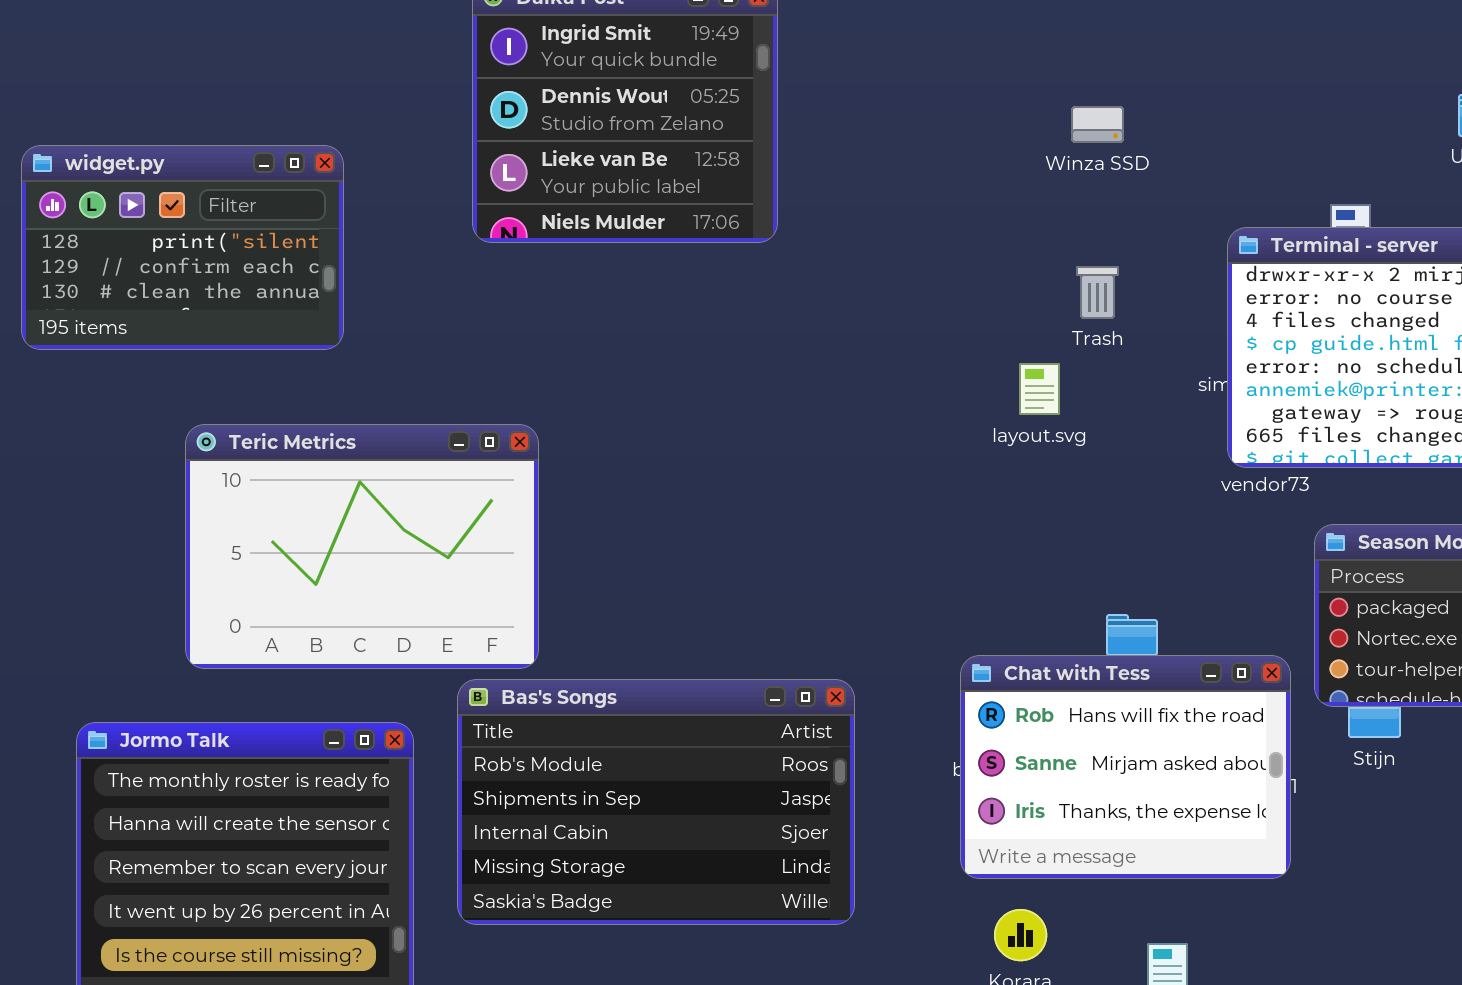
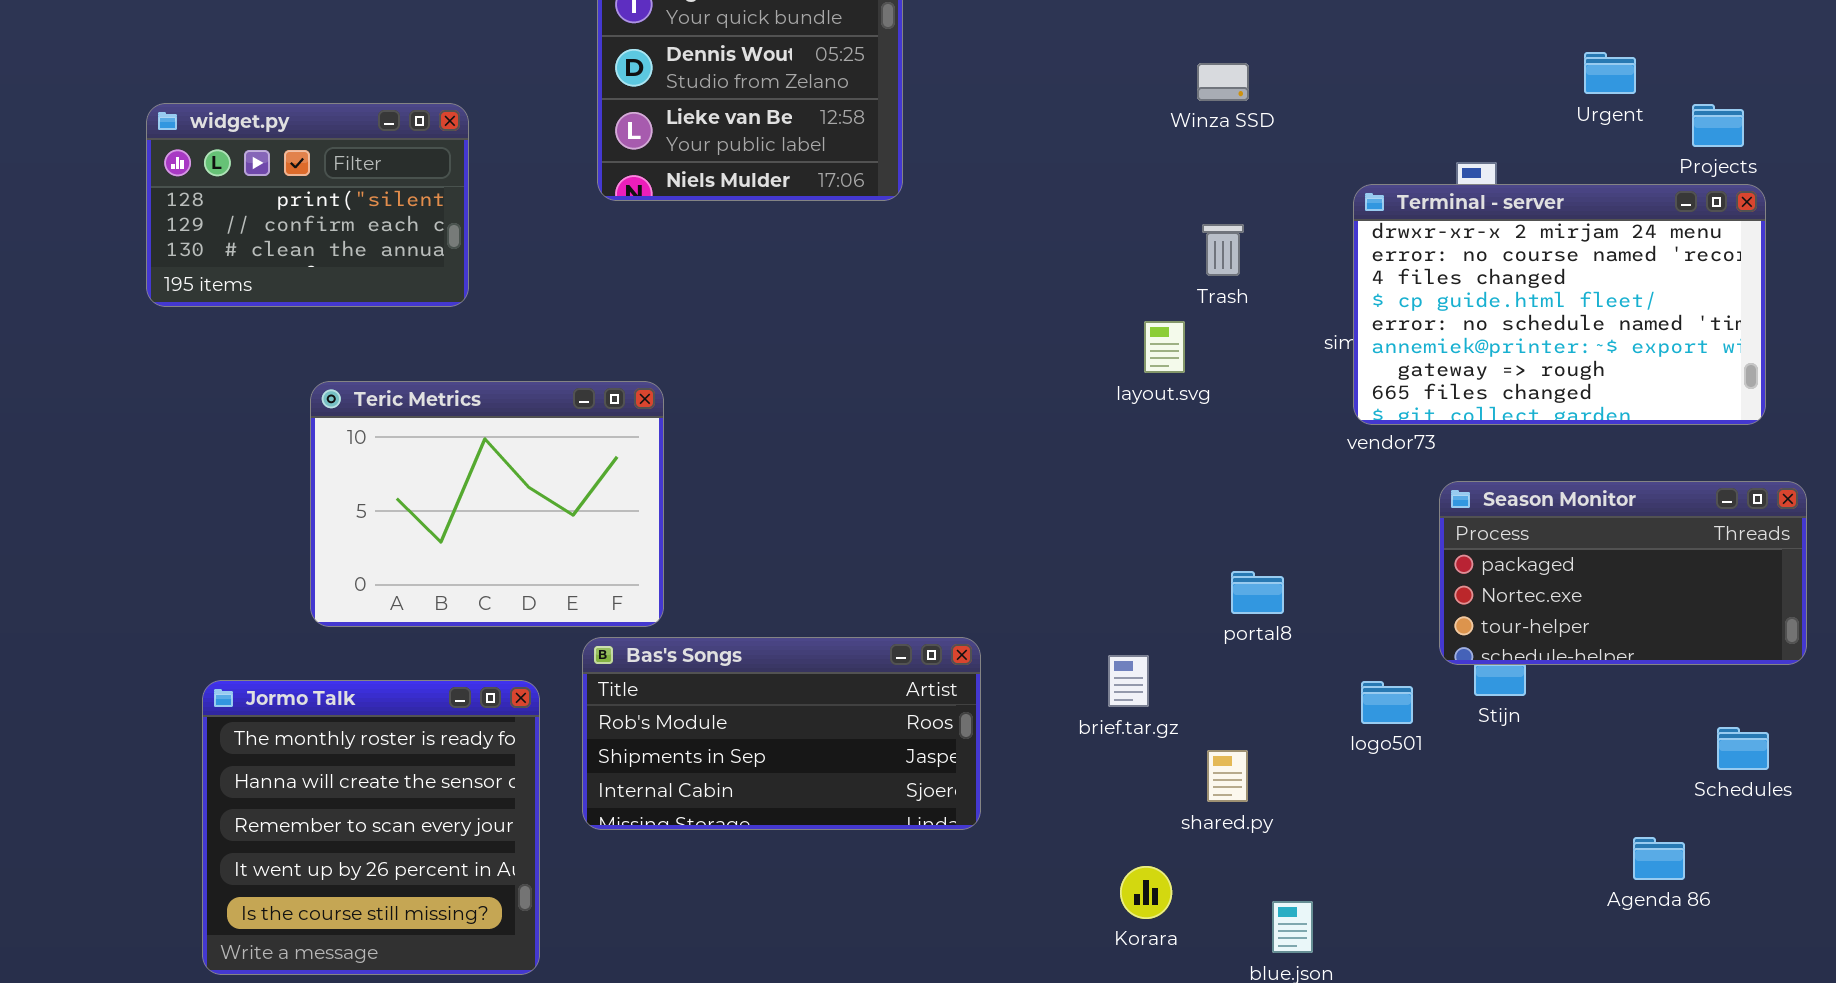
Chat with Tess: [960,655,1291,879] -> none, closed
Bas's Songs: [457,679,855,925] -> [582,637,981,830], resized

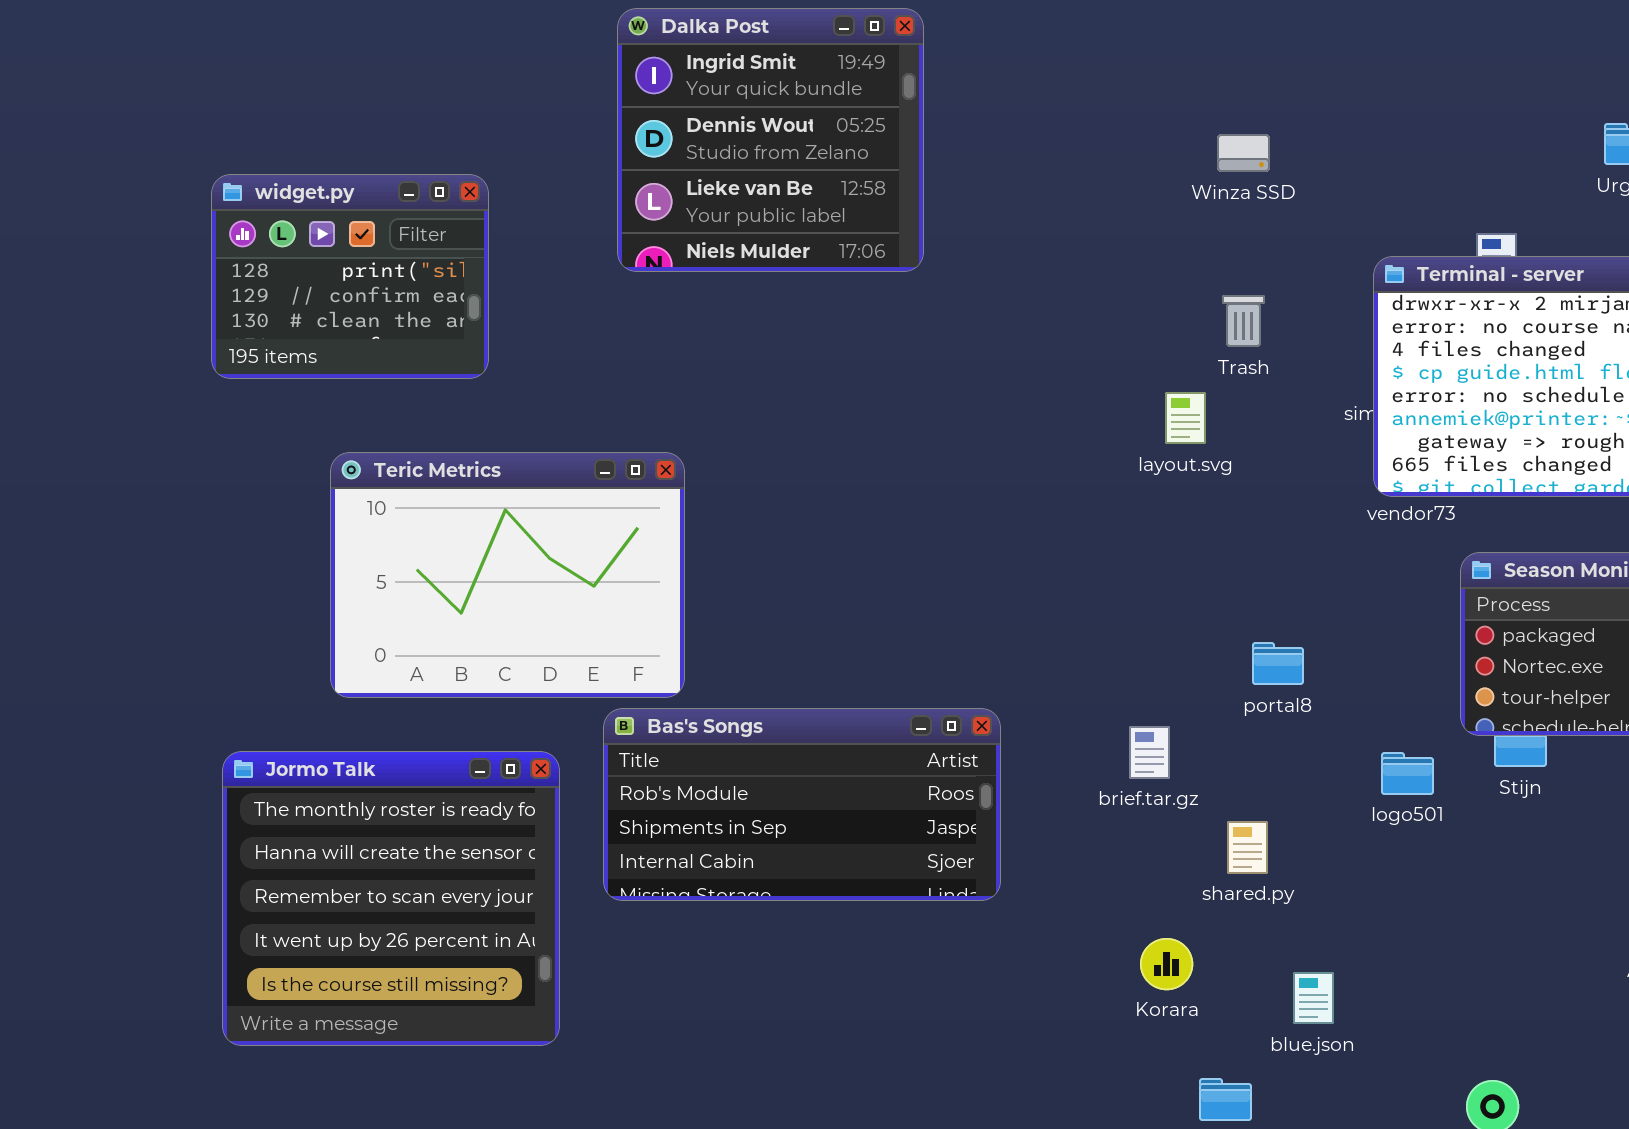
widget.py: [146,103,469,307] -> [211,174,489,379], resized

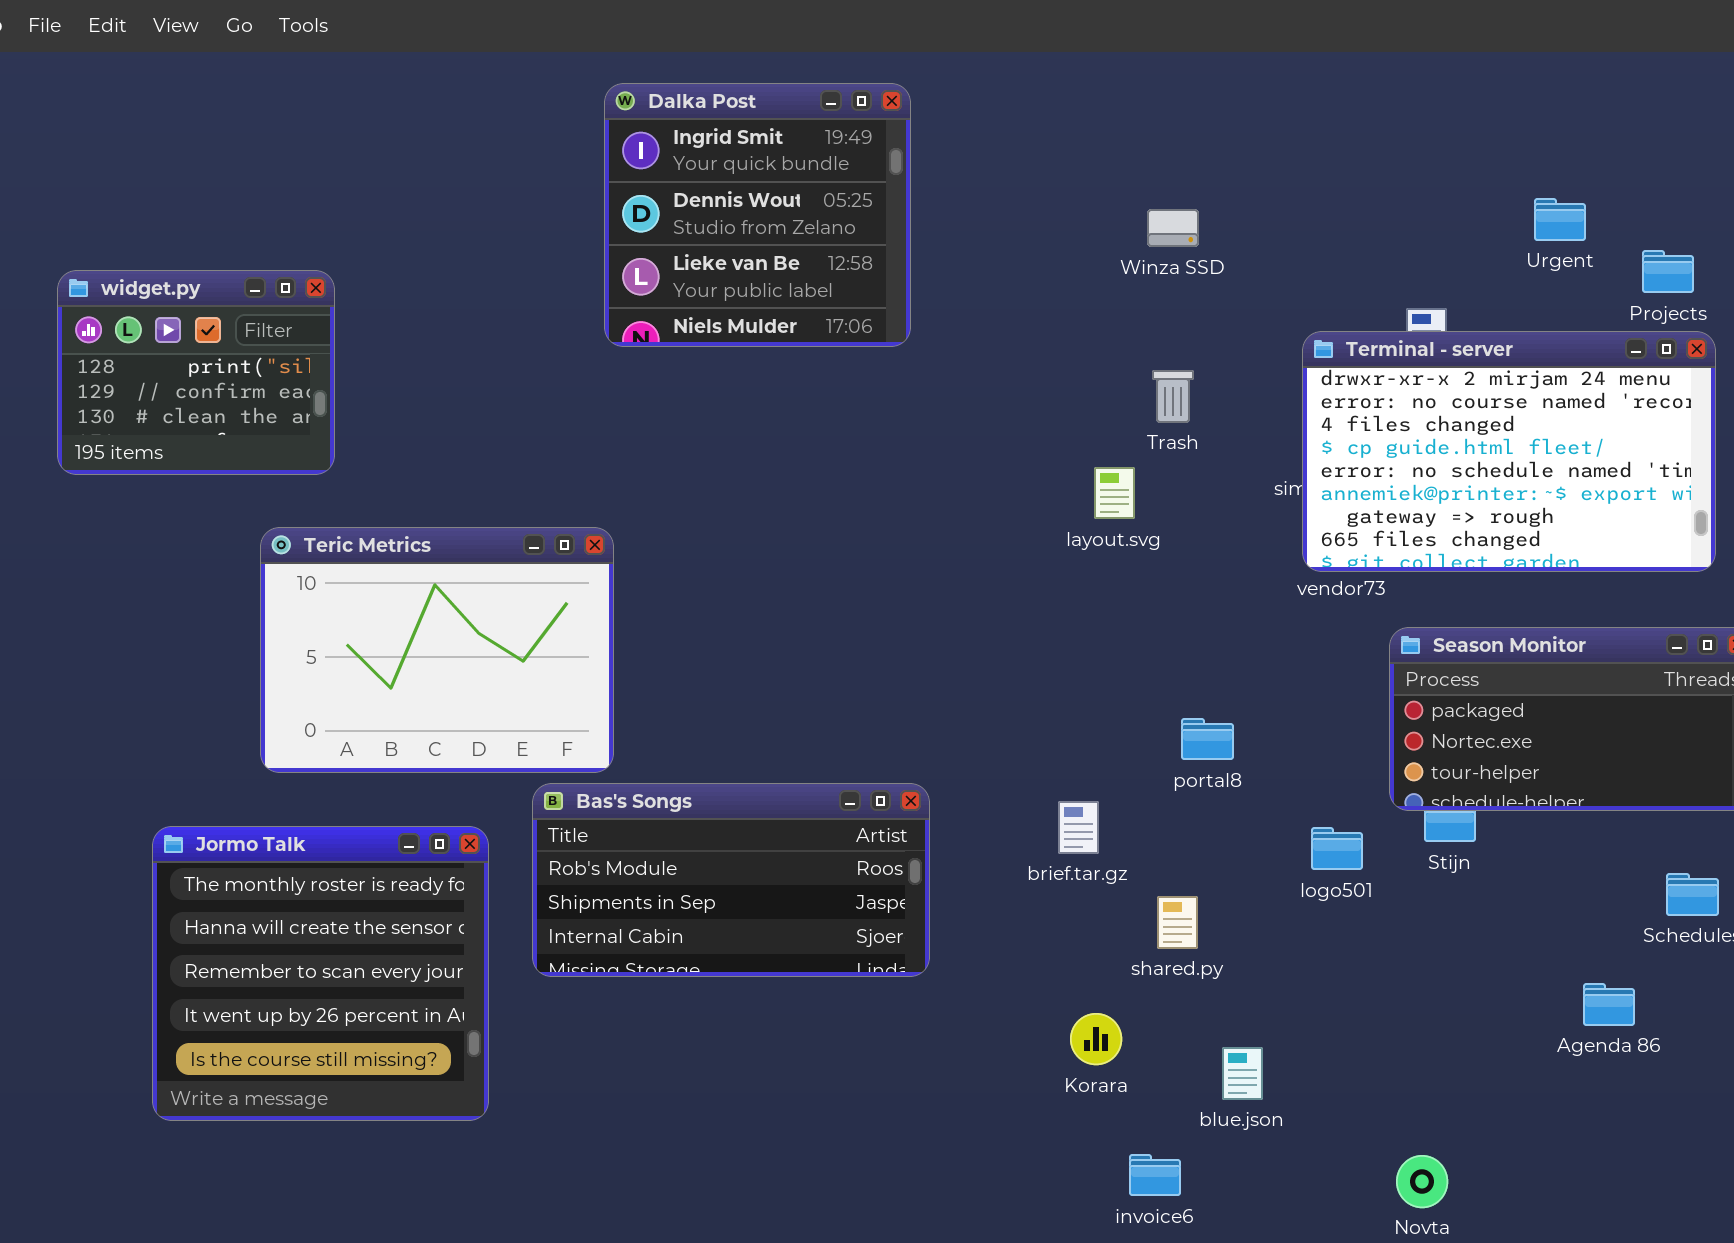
Dalka Post: [617,8,924,272] -> [604,83,911,347], moved
widget.py: [211,174,489,379] -> [57,270,335,475], moved

